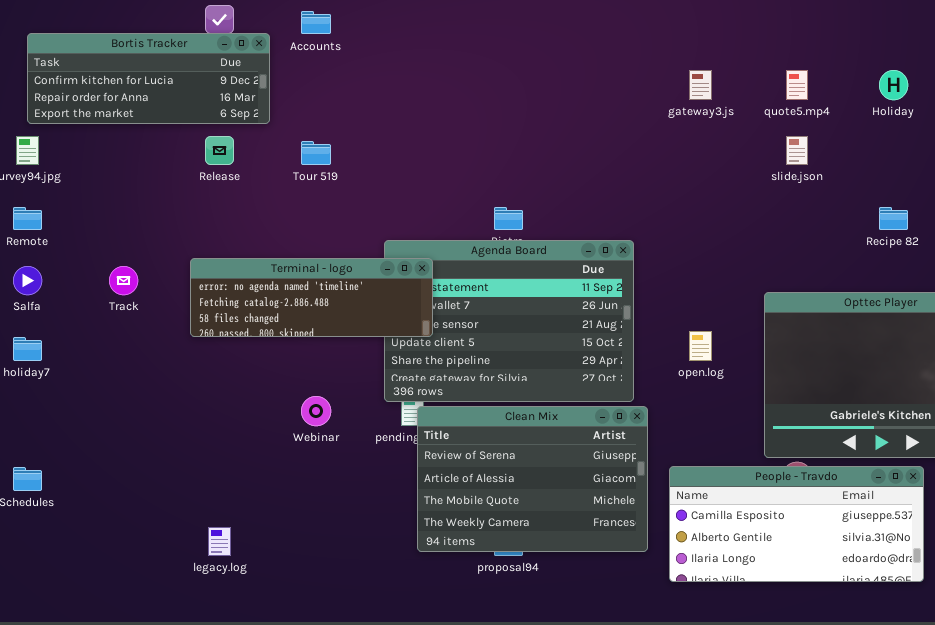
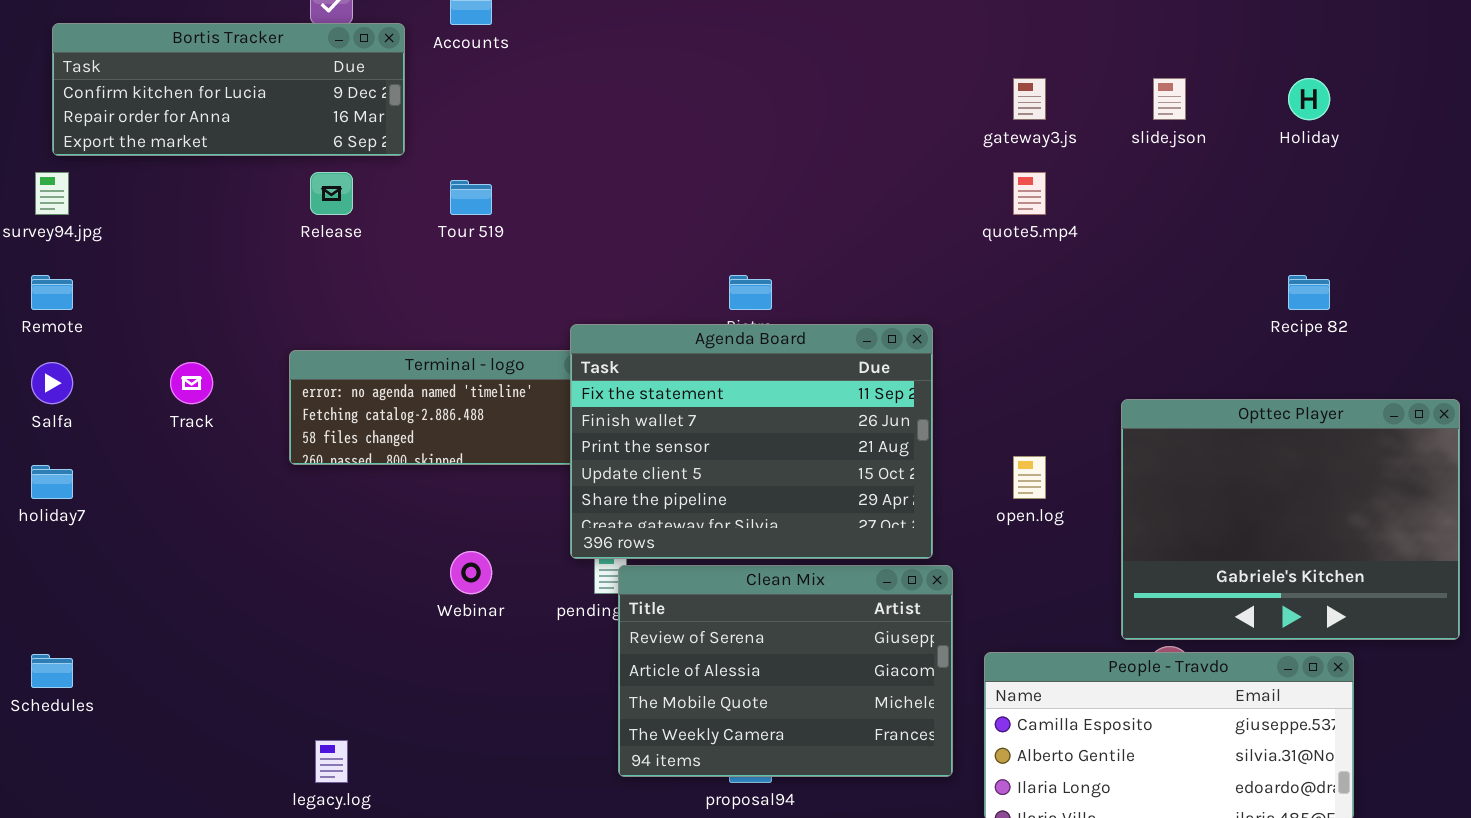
quote5.mp4: [786,70,808,100] -> [1013,172,1046,215], moved
slide.json: [786,136,808,165] -> [1153,78,1186,120], moved
Agenda Board: [384,240,634,402] -> [570,324,933,559], raised

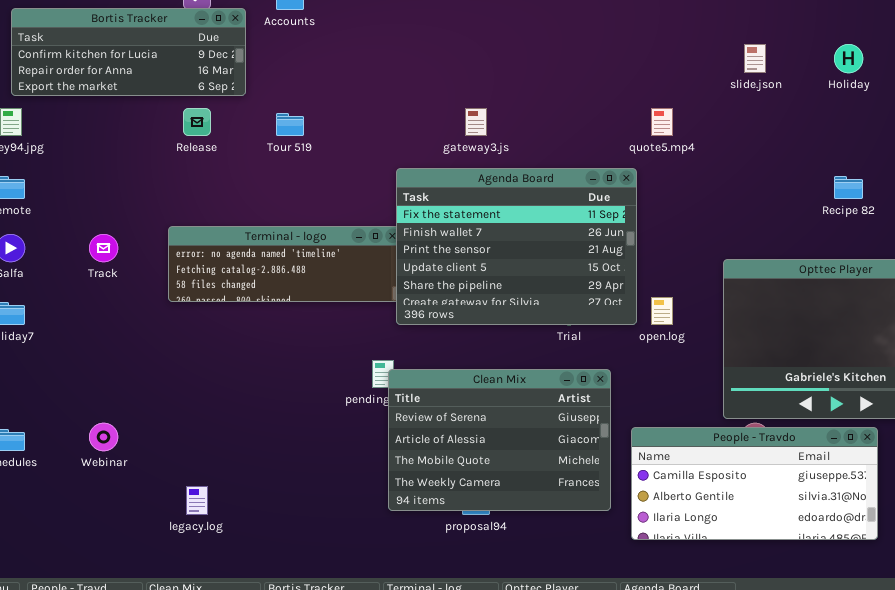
gateway3.js: [1013,78,1046,120] -> [465,108,487,136], moved
Agenda Board: [570,324,933,559] -> [396,168,637,325], moved
Webinar: [450,551,492,594] -> [89,423,118,451], moved

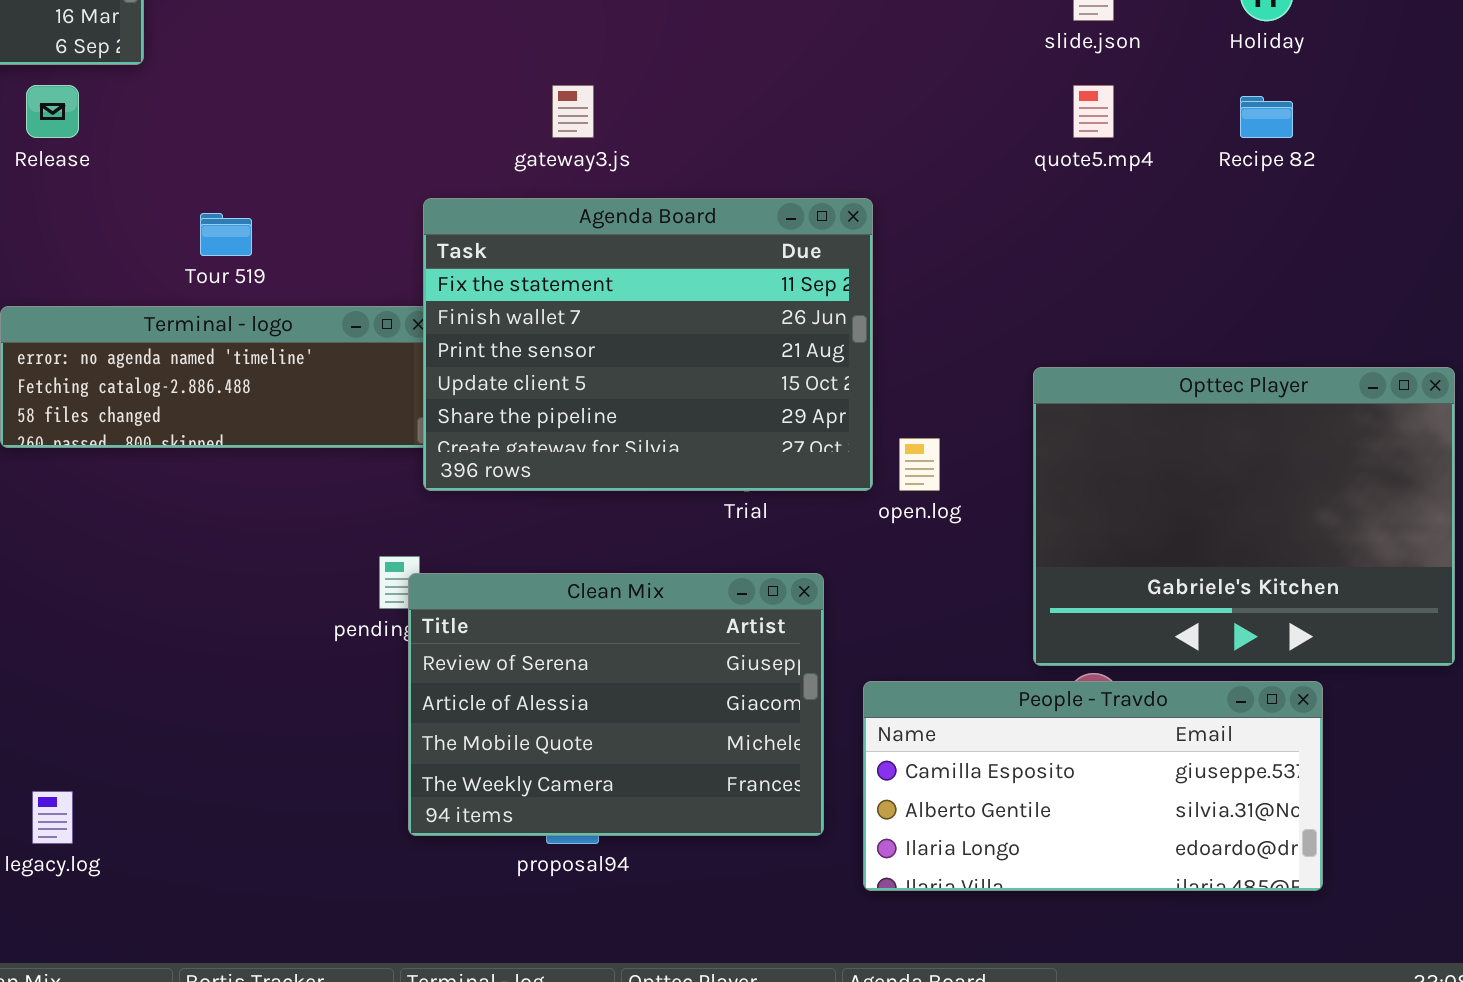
quote5.mp4: [651,108,673,136] -> [1073,85,1114,138], moved
Tour 519: [276,113,304,136] -> [200,213,252,256], moved
Recipe 82: [834,176,863,199] -> [1240,96,1293,138], moved

